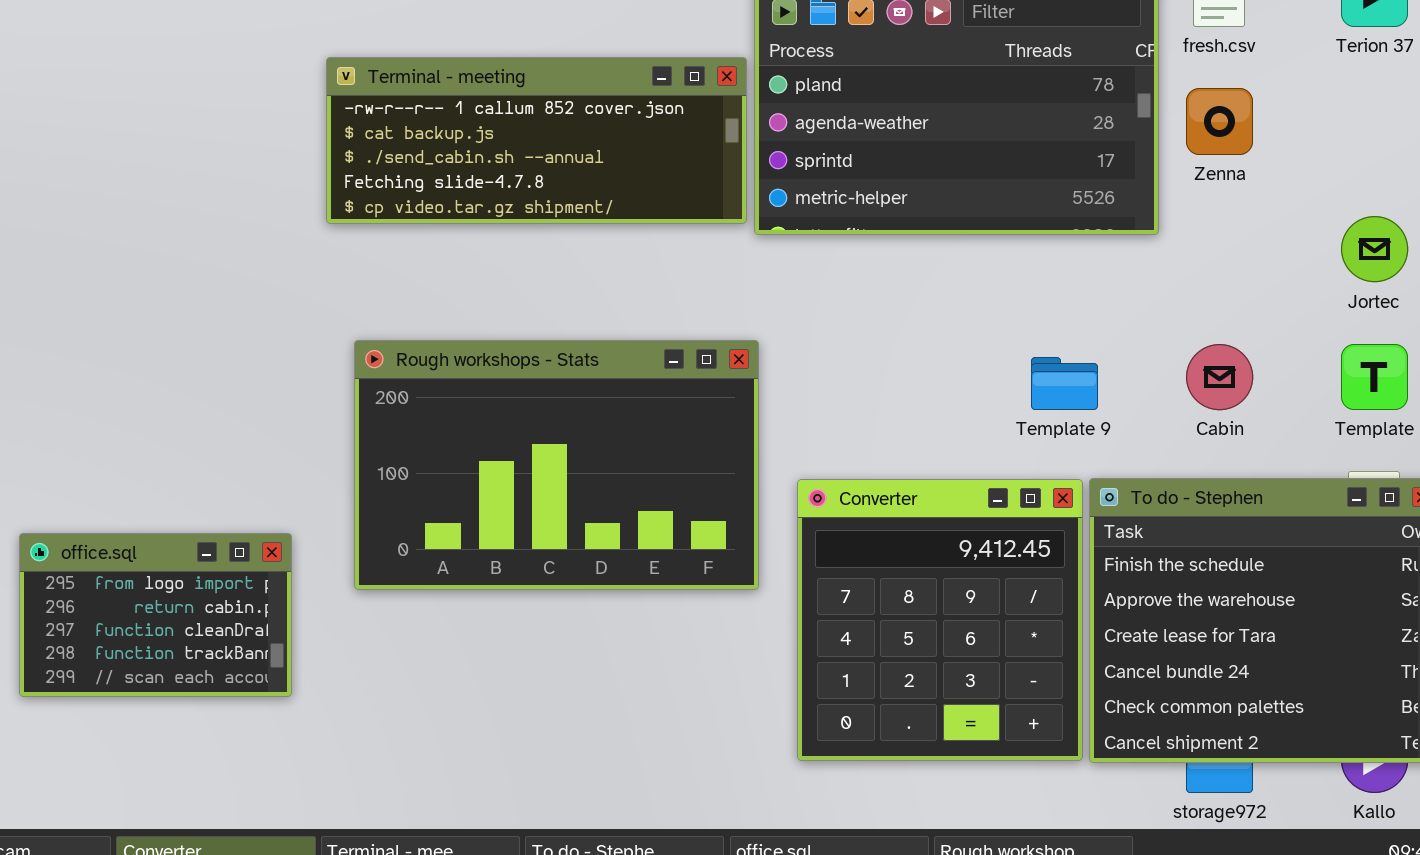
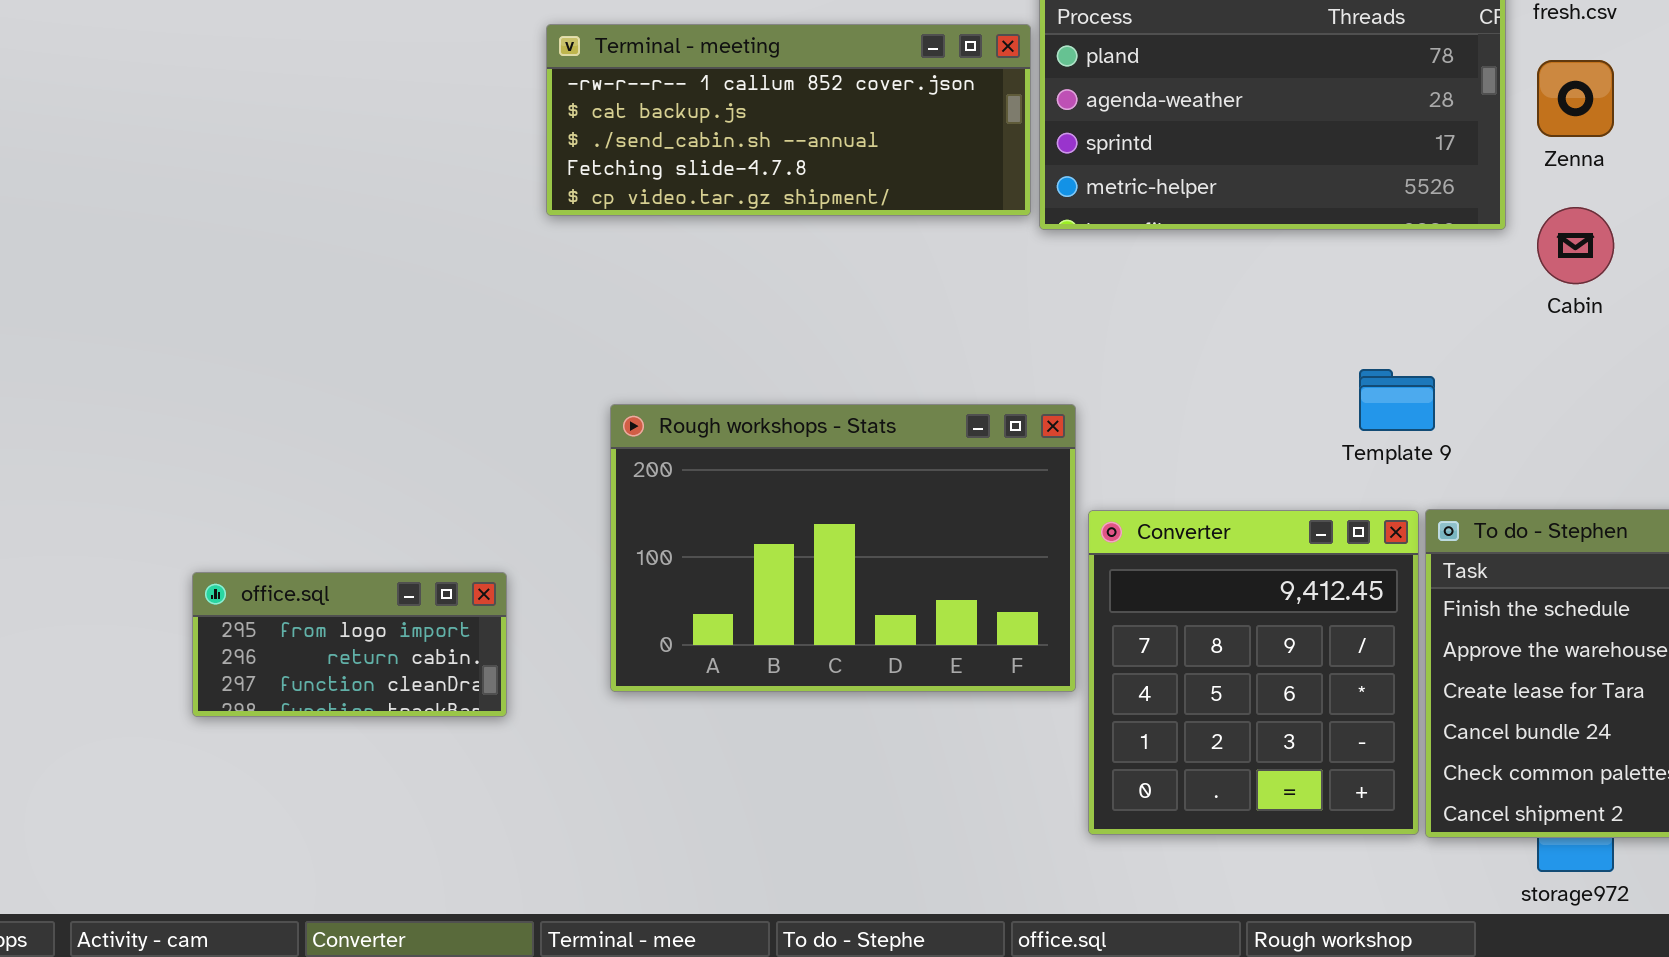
Rough workshops - Stats: [354,340,759,590] -> [610,404,1076,692], moved
Cabin: [1186,344,1253,410] -> [1537,207,1614,284], moved
office.sql: [19,533,292,697] -> [192,572,507,717], resized

